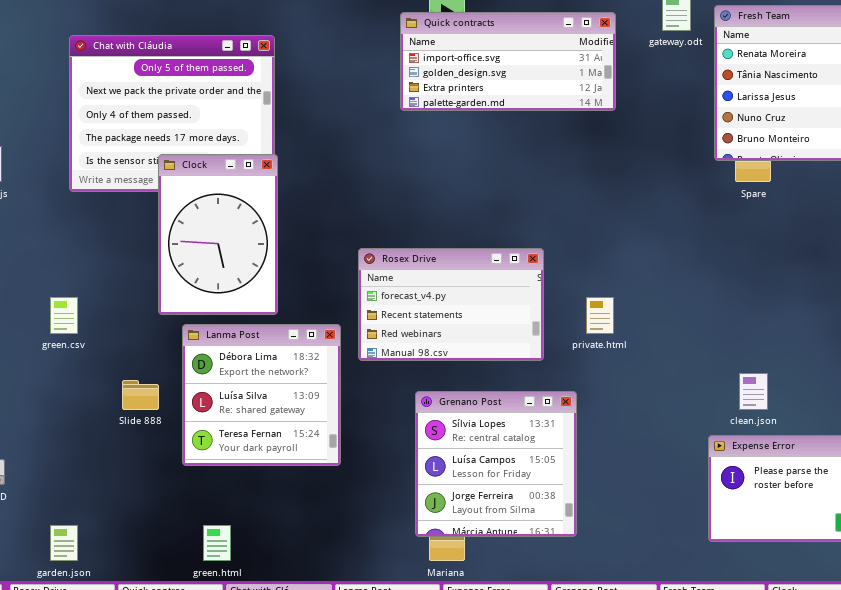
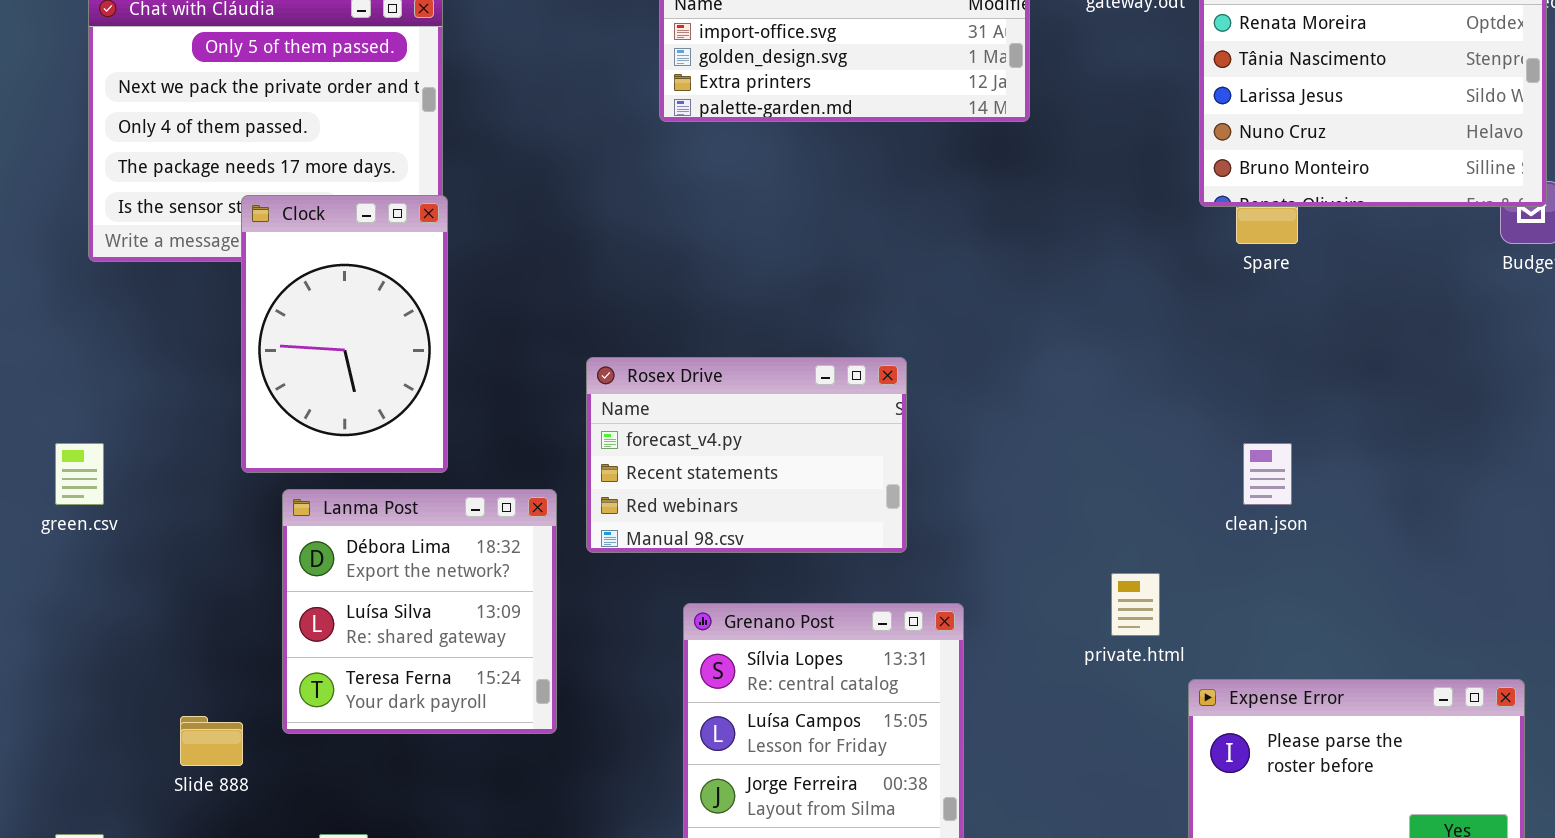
private.html: [586,297,614,334] -> [1111,573,1160,636], moved
clean.json: [739,373,768,410] -> [1243,443,1292,505], moved
Slide 888: [122,380,159,410] -> [180,716,243,766], moved

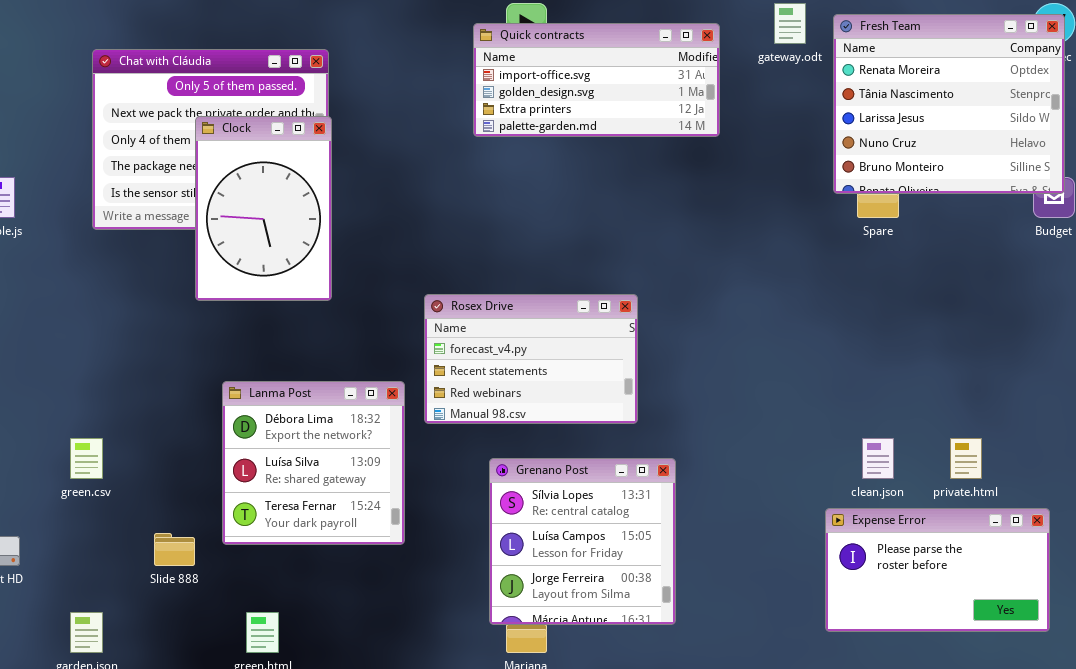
Clock: [241,195,448,473] -> [195,116,332,301], moved
green.csv: [55,443,104,505] -> [70,438,103,479], moved
clean.json: [1243,443,1292,505] -> [862,438,894,479], moved
private.html: [1111,573,1160,636] -> [950,438,982,479], moved

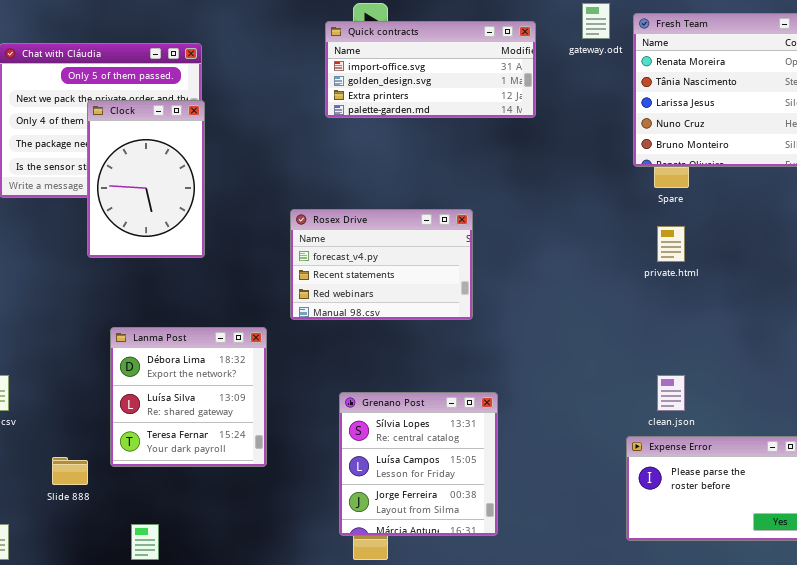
Rosex Drive: [424,294,638,424] -> [290,209,473,320], moved
private.html: [950,438,982,479] -> [657,226,685,262], moved

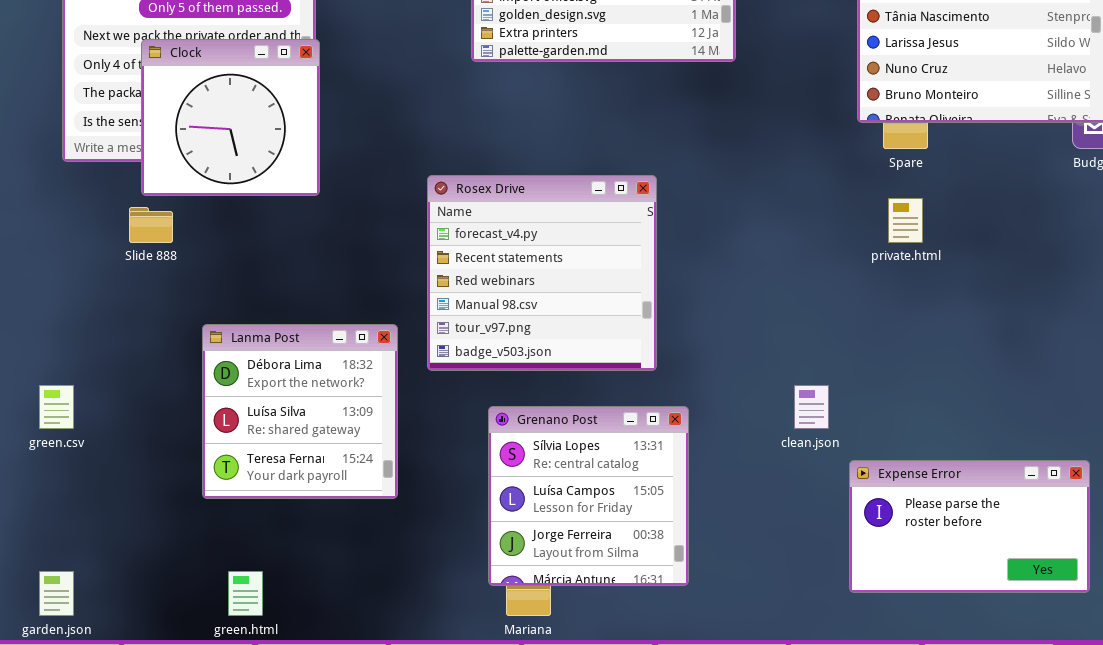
Clock: [87,100,205,258] -> [141,39,320,196], resized
Rosex Drive: [290,209,473,320] -> [427,175,657,371], resized
clean.json: [657,375,685,411] -> [794,385,829,429], moved
Slide 888: [52,457,88,485] -> [129,207,173,243], moved

